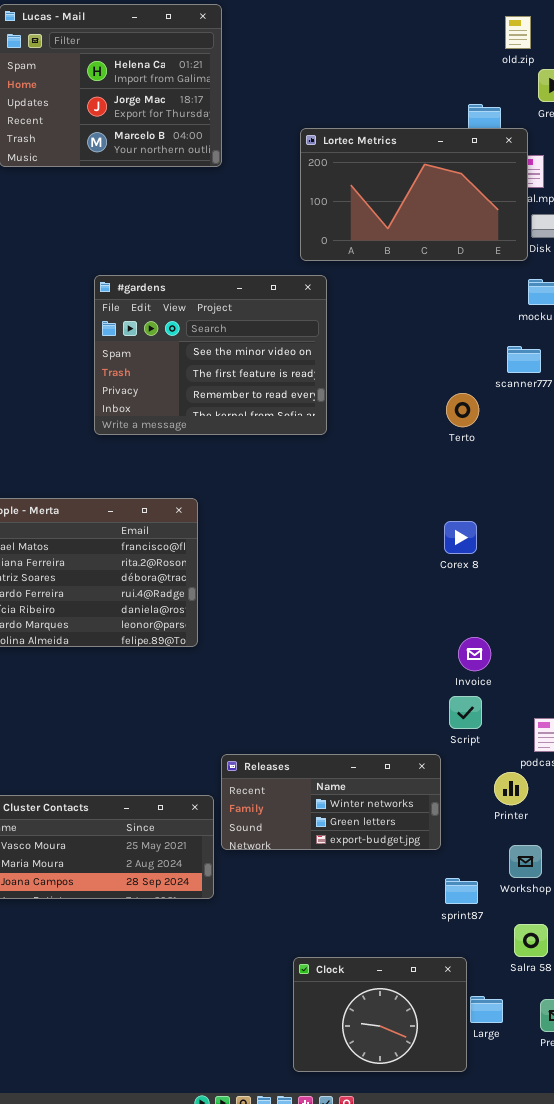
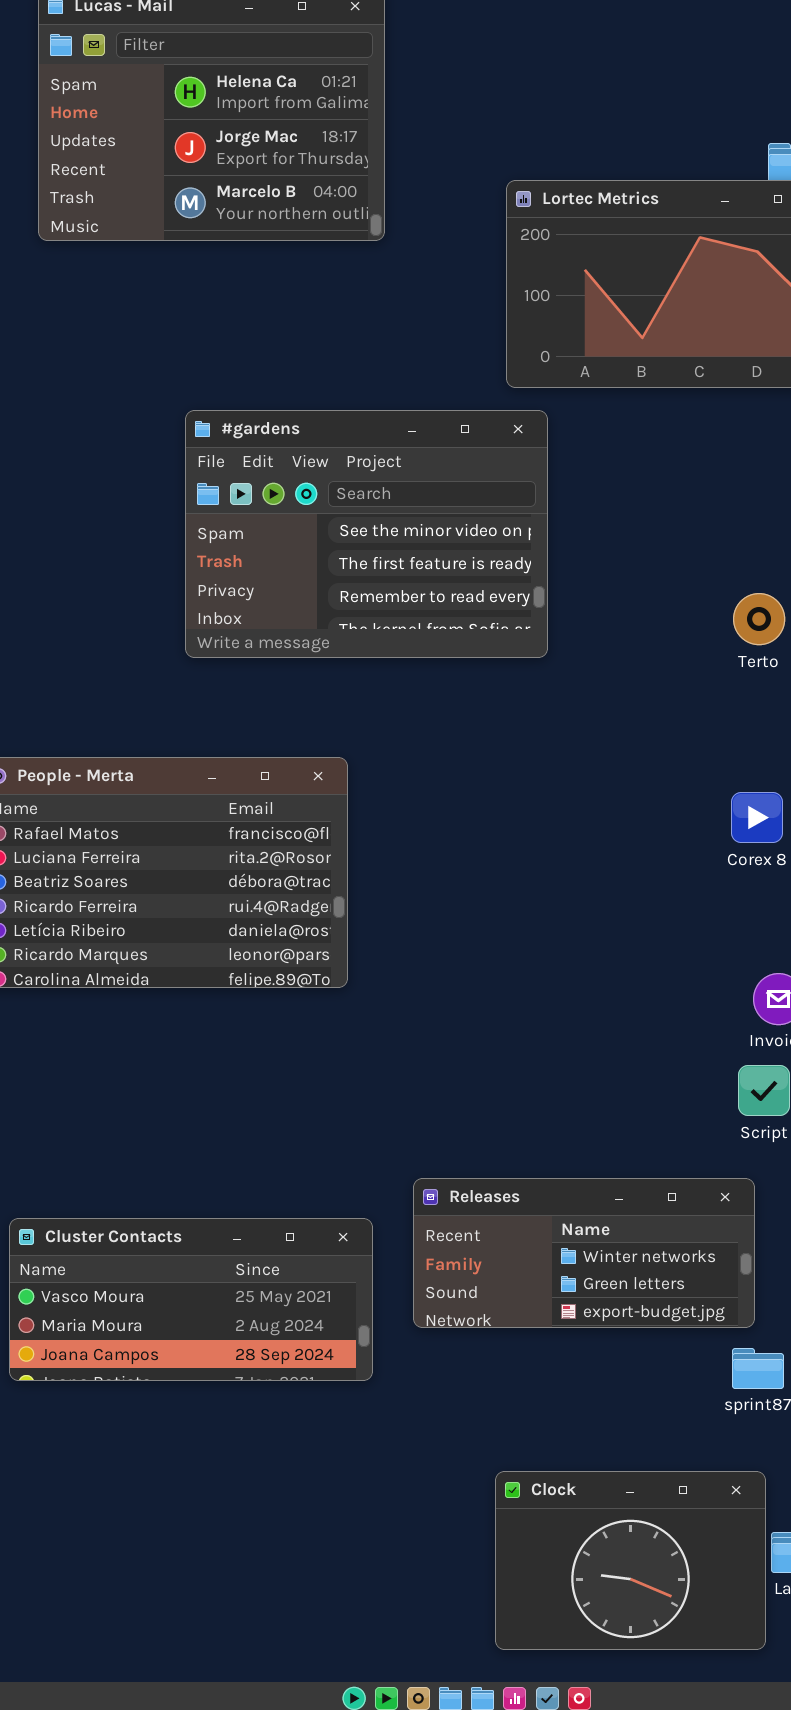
Releases: [221,754,441,850] -> [413,1178,755,1328], moved

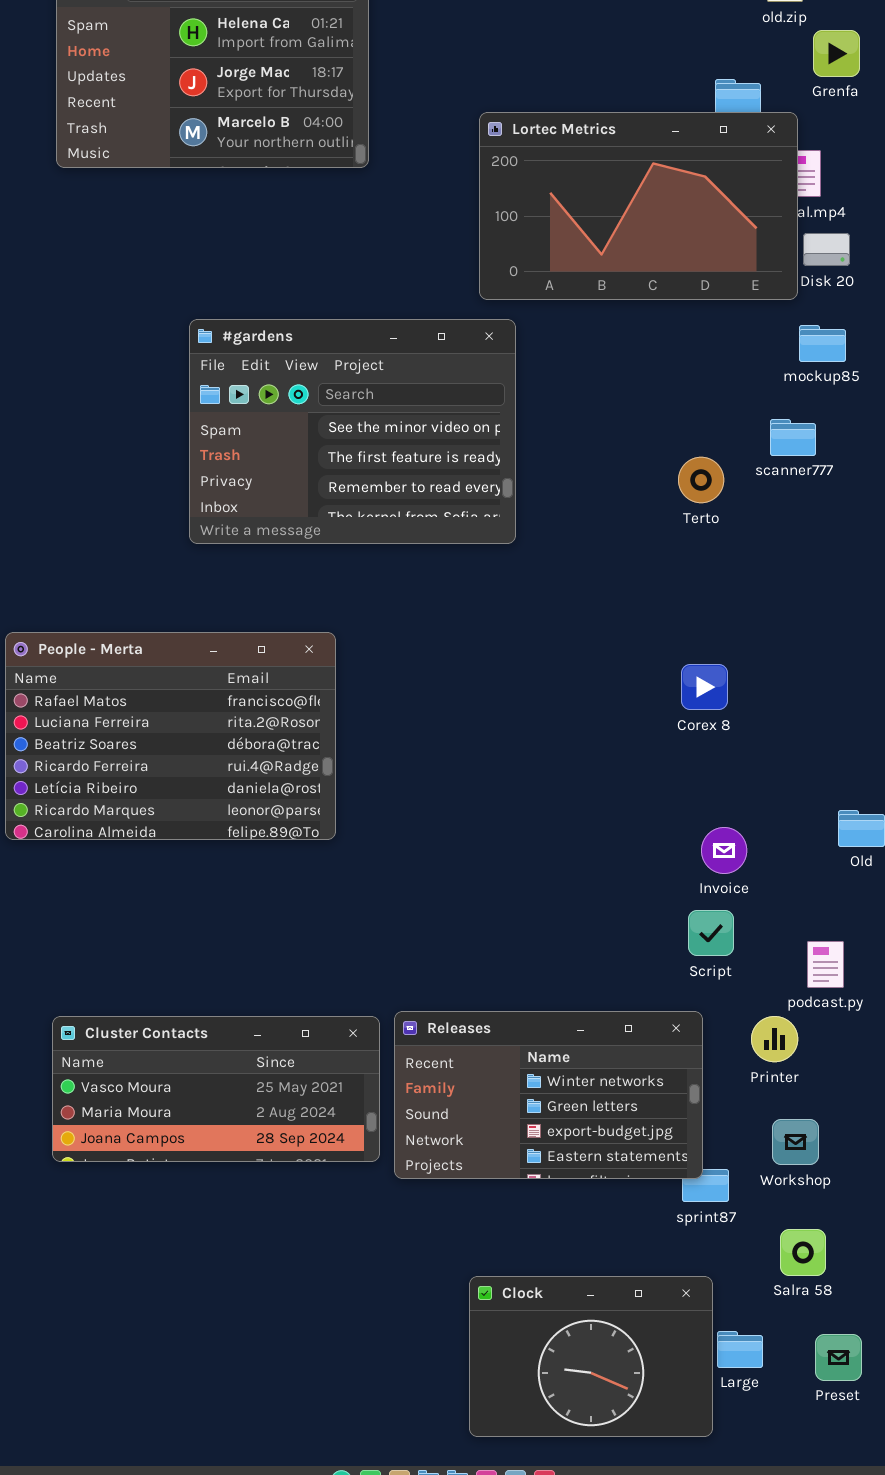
Terto: [733,593,785,645] -> [678,457,724,503], moved
Releases: [413,1178,755,1328] -> [394,1011,703,1179], resized
Cluster Contacts: [9,1218,373,1381] -> [52,1016,380,1162], moved

